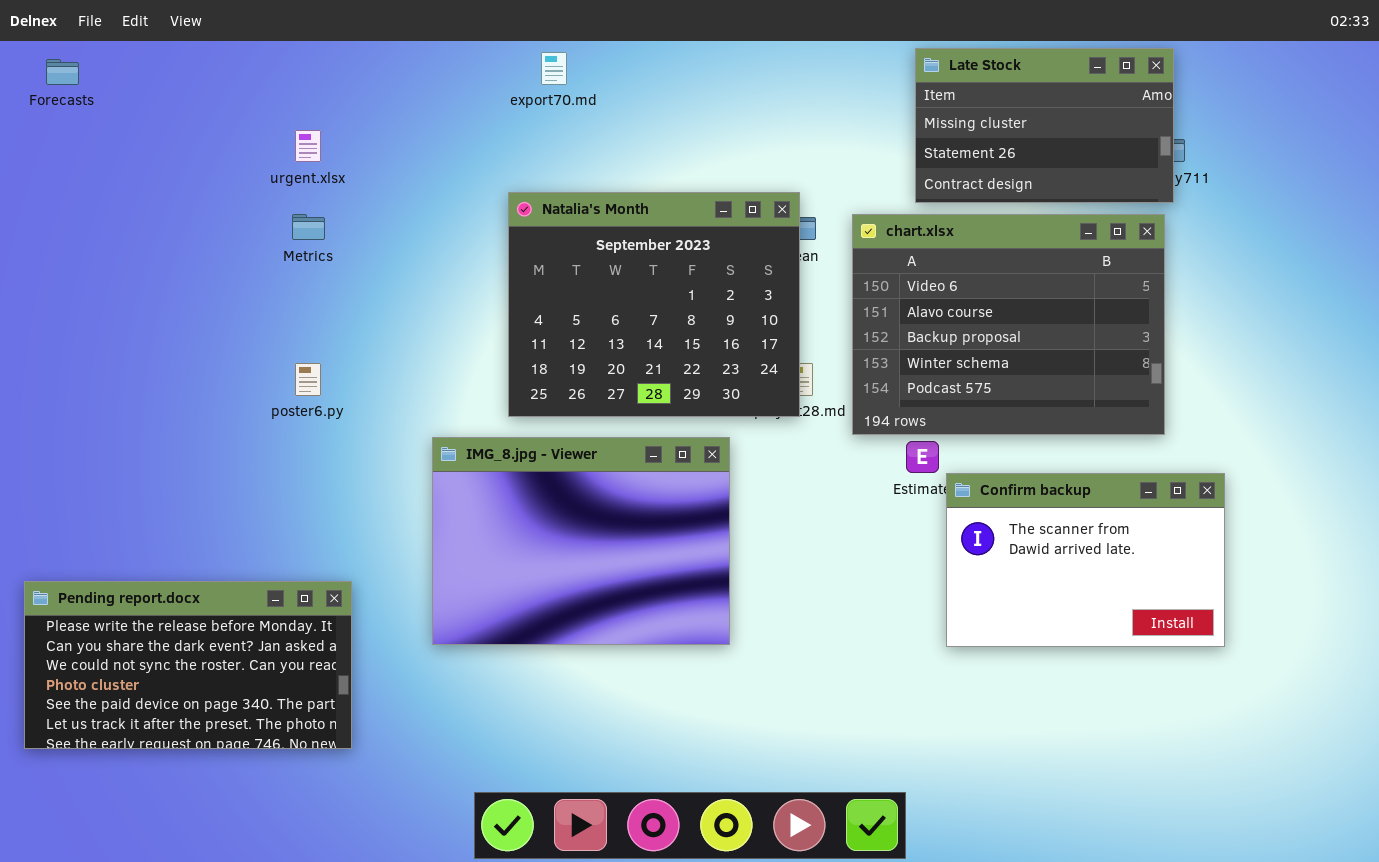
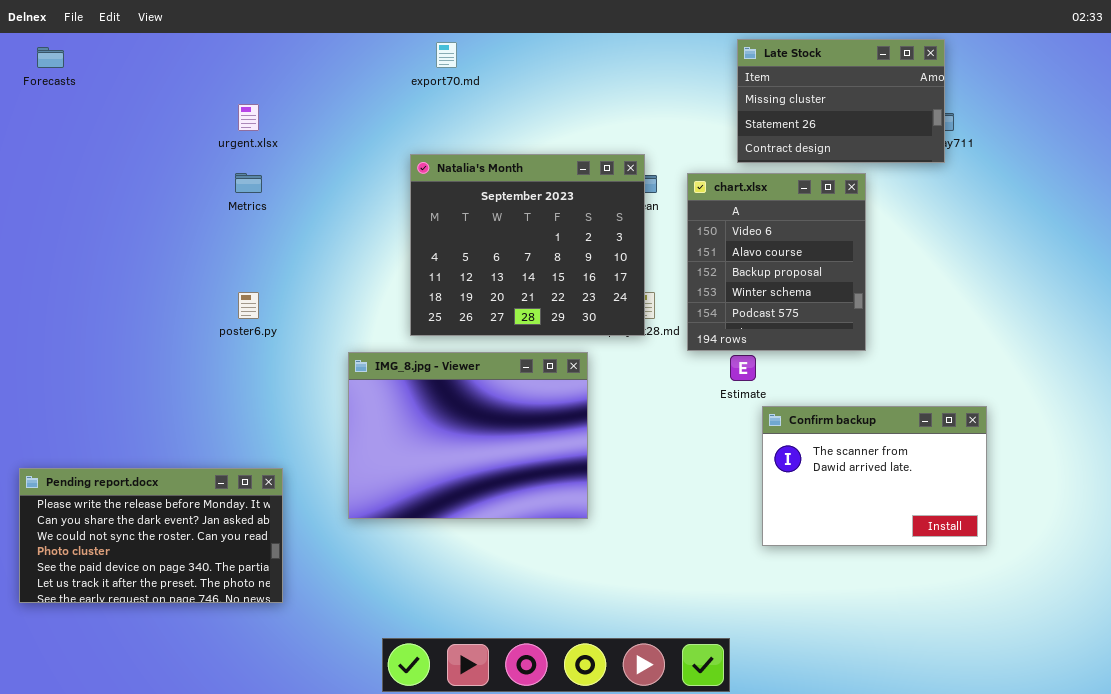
chart.xlsx: [852,214,1165,435] -> [687,173,866,351], resized
Confirm backup: [946,473,1225,647] -> [762,406,987,546], moved

